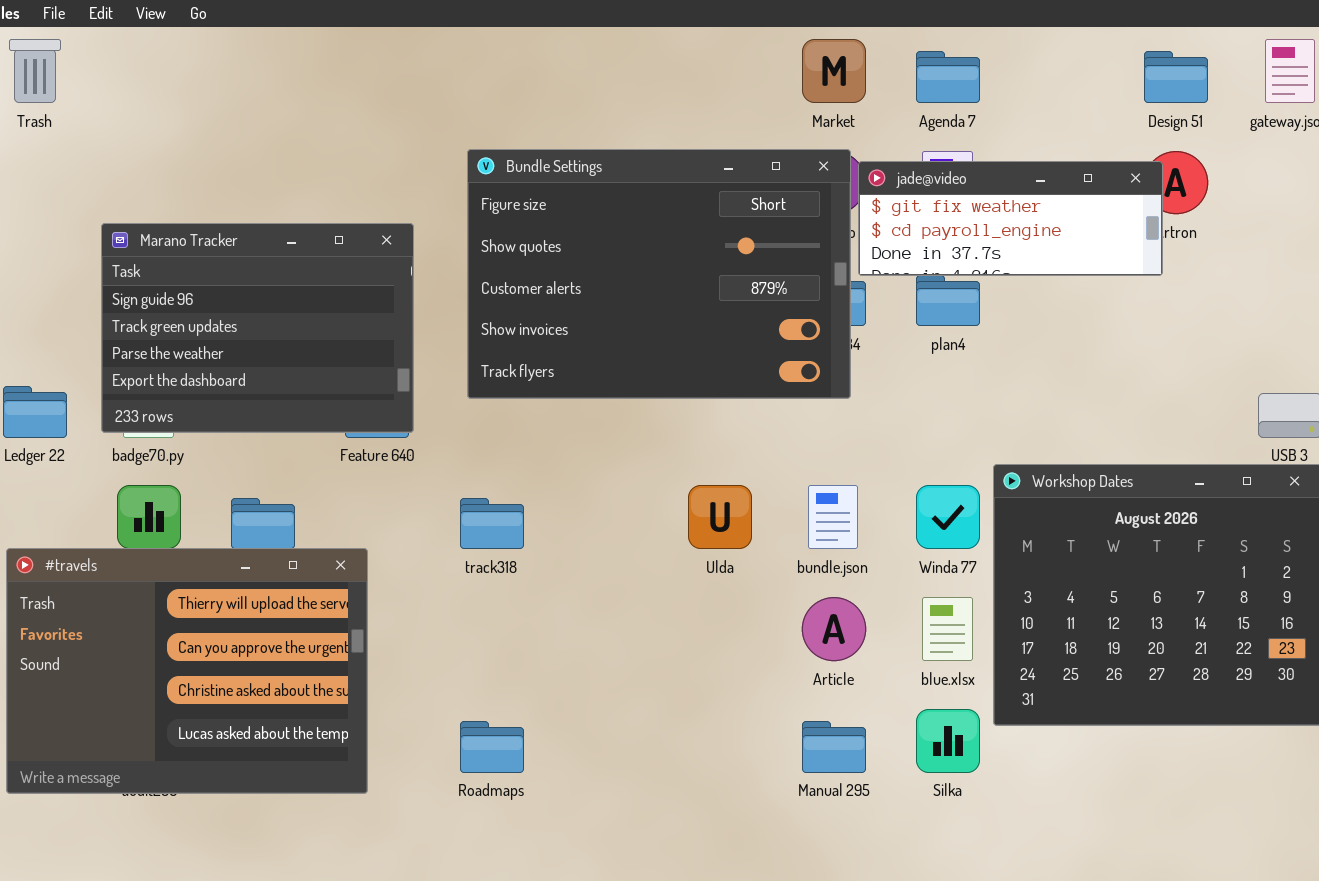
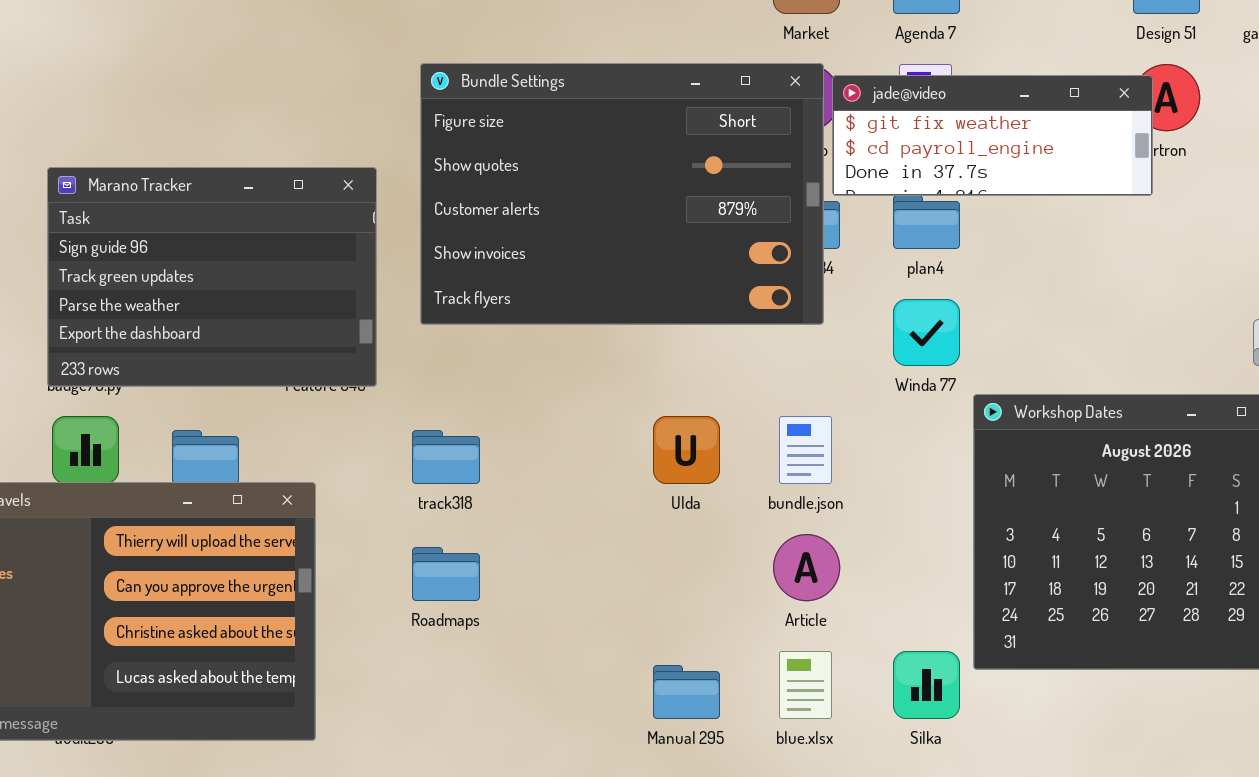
Marano Tracker: [101,223,414,433] -> [47,167,377,387], moved
Winda 77: [916,485,980,549] -> [893,299,960,366], moved
blue.xlsx: [922,597,973,661] -> [779,651,832,719], moved
Roadmaps: [460,721,524,773] -> [412,547,480,601], moved
Manual 295: [802,721,866,773] -> [653,665,720,719], moved

